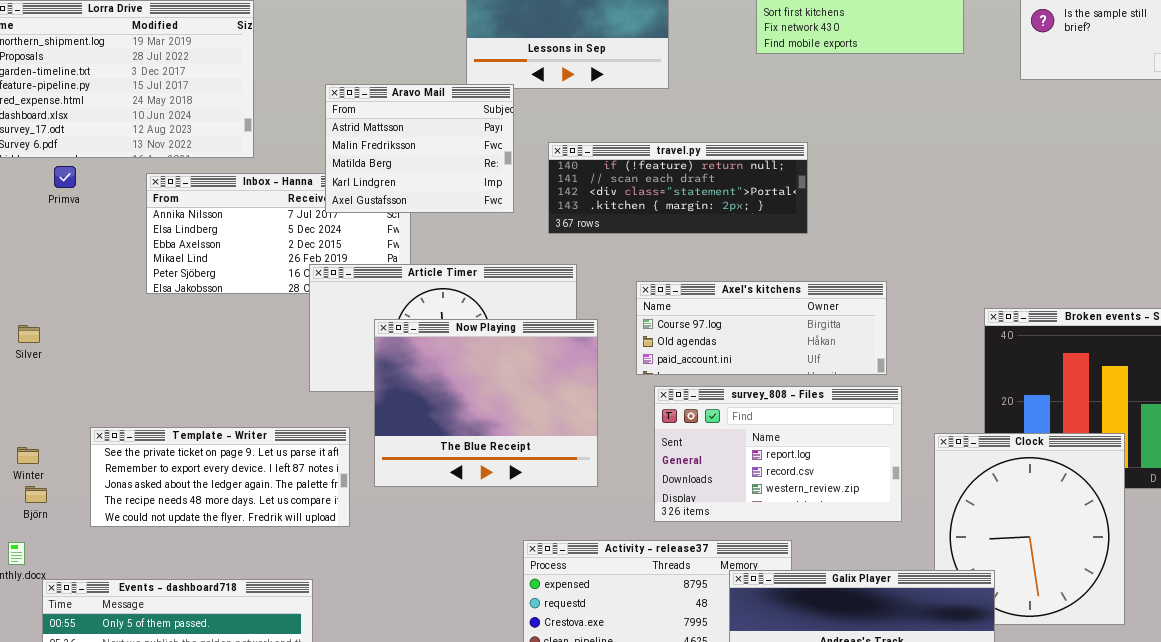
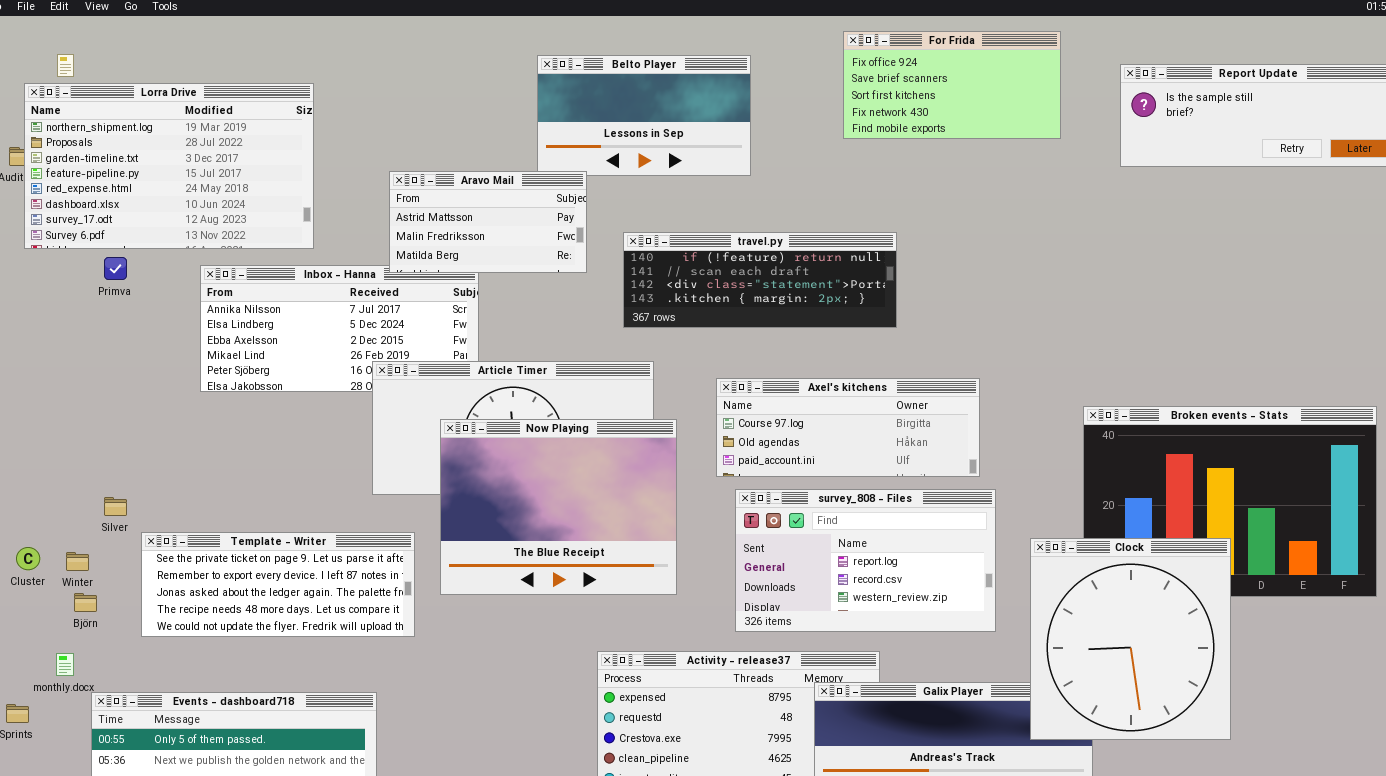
Aravo Mail: [325,84,514,213] -> [389,171,587,273], resized
Silver: [18,325,40,343] -> [104,497,127,516], moved
Clock: [934,433,1125,625] -> [1030,538,1231,740], raised

